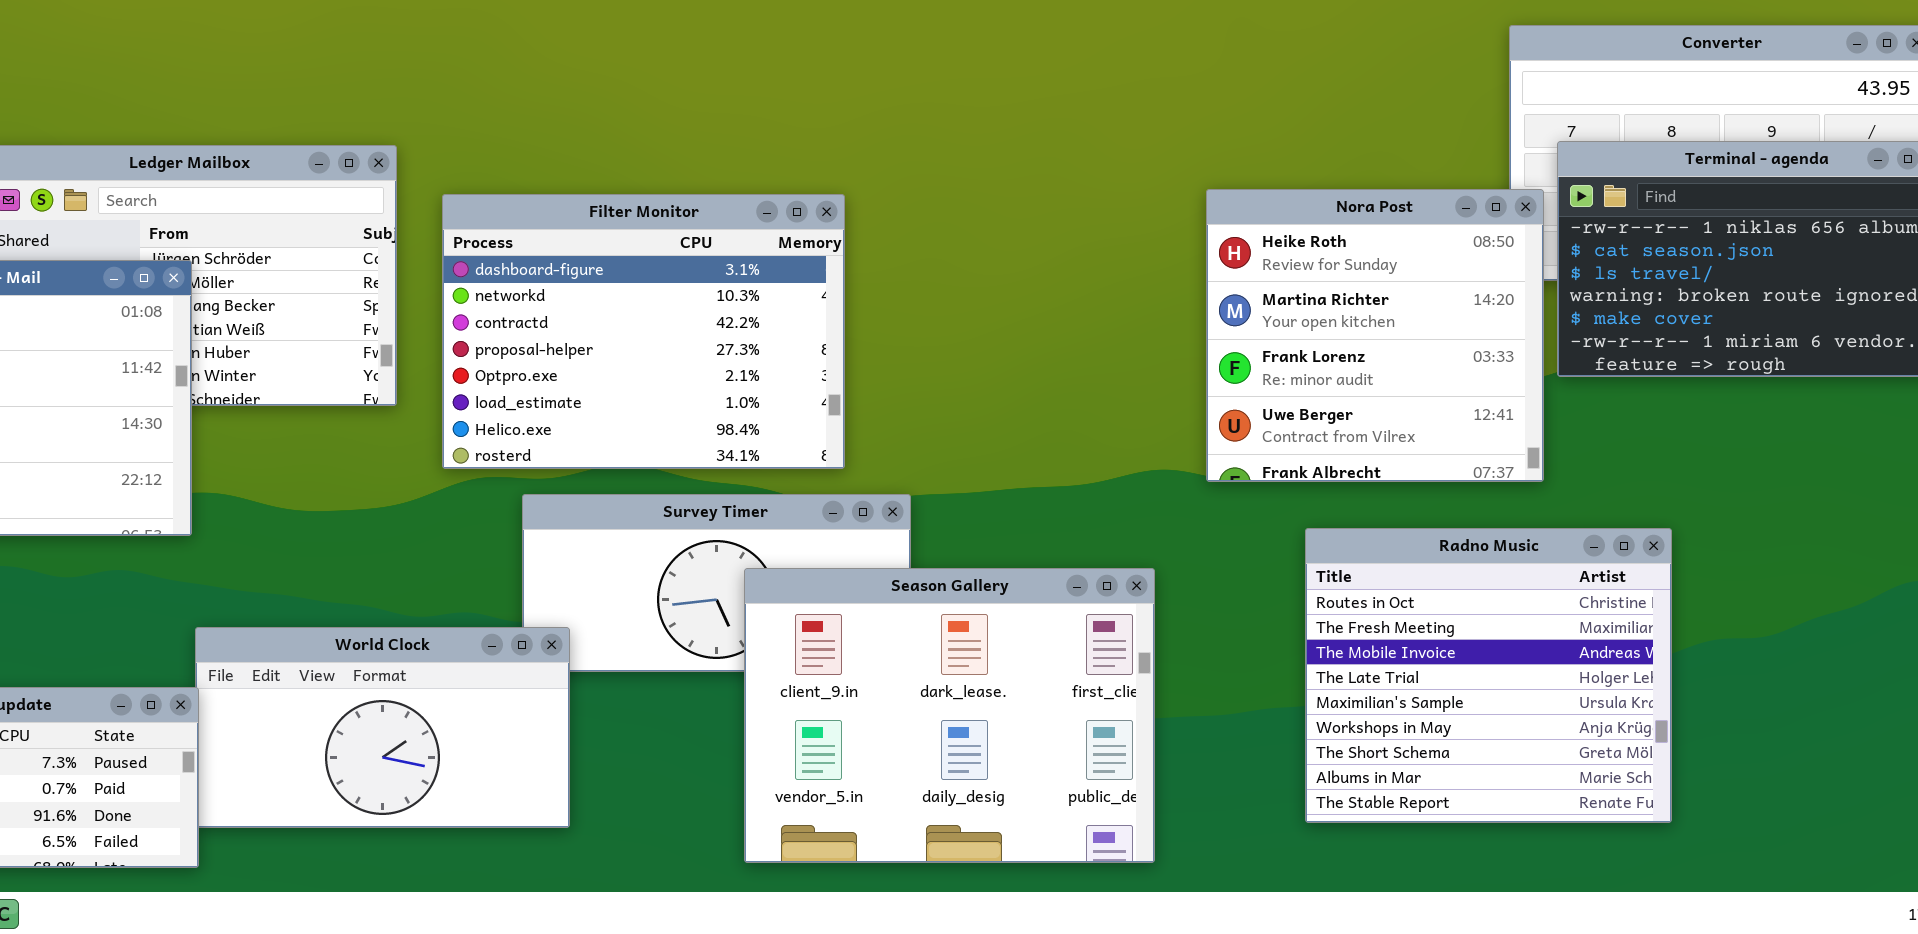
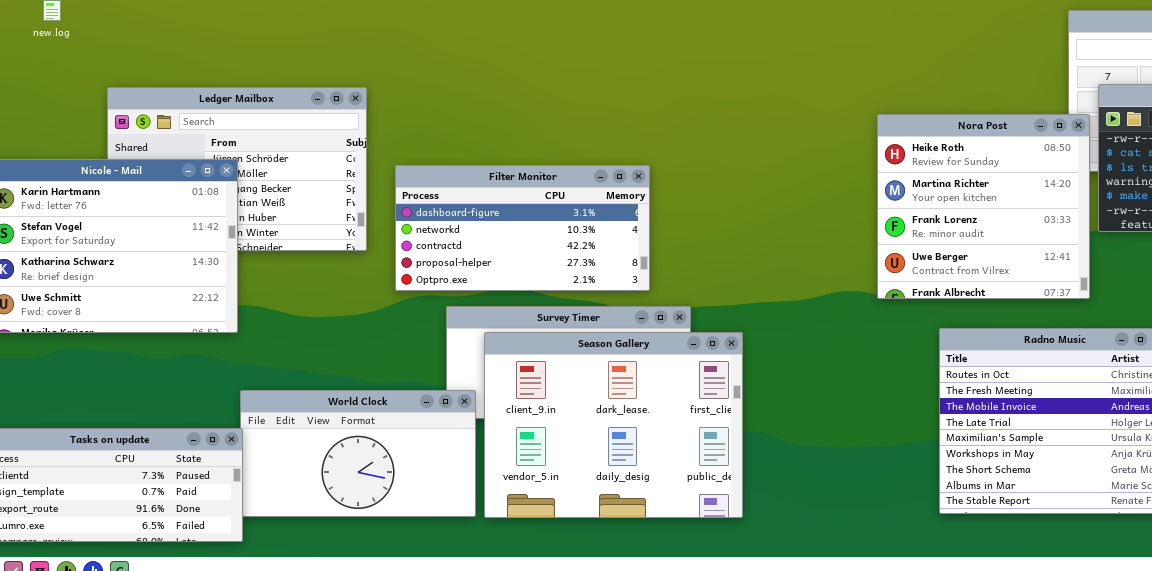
Filter Monitor: [442,194,845,469] -> [395,165,650,291], resized
Season Gallery: [744,568,1155,863] -> [484,332,743,518], moved

